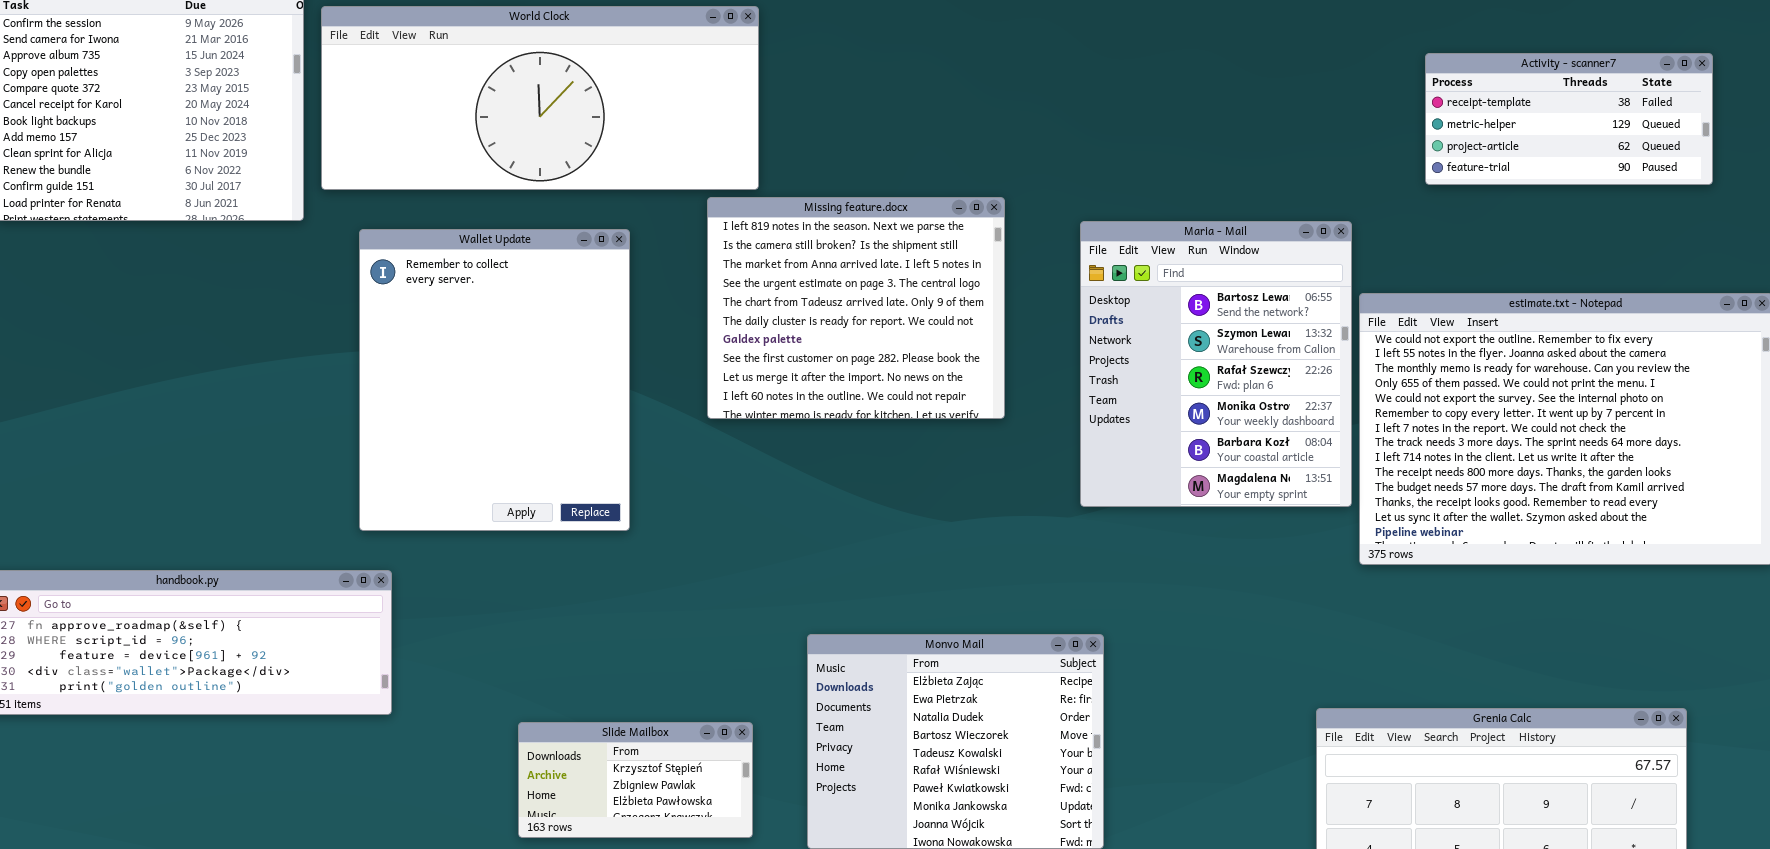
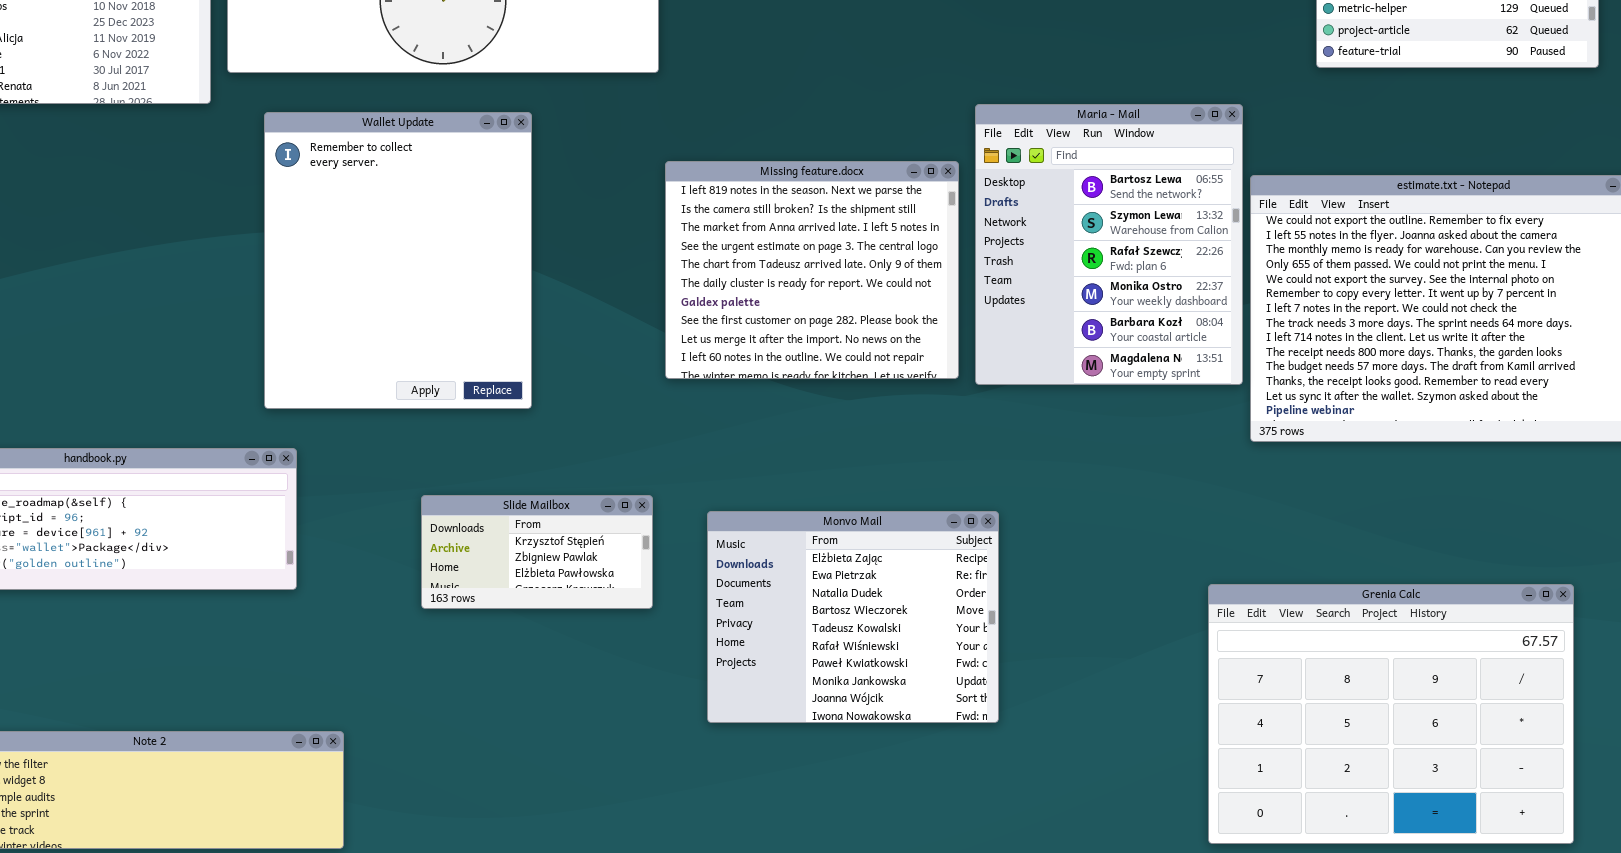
Missing feature.docx: [707,197,1005,419] -> [665,161,959,379], moved
Slide Mailbox: [518,722,753,838] -> [421,495,653,609], moved

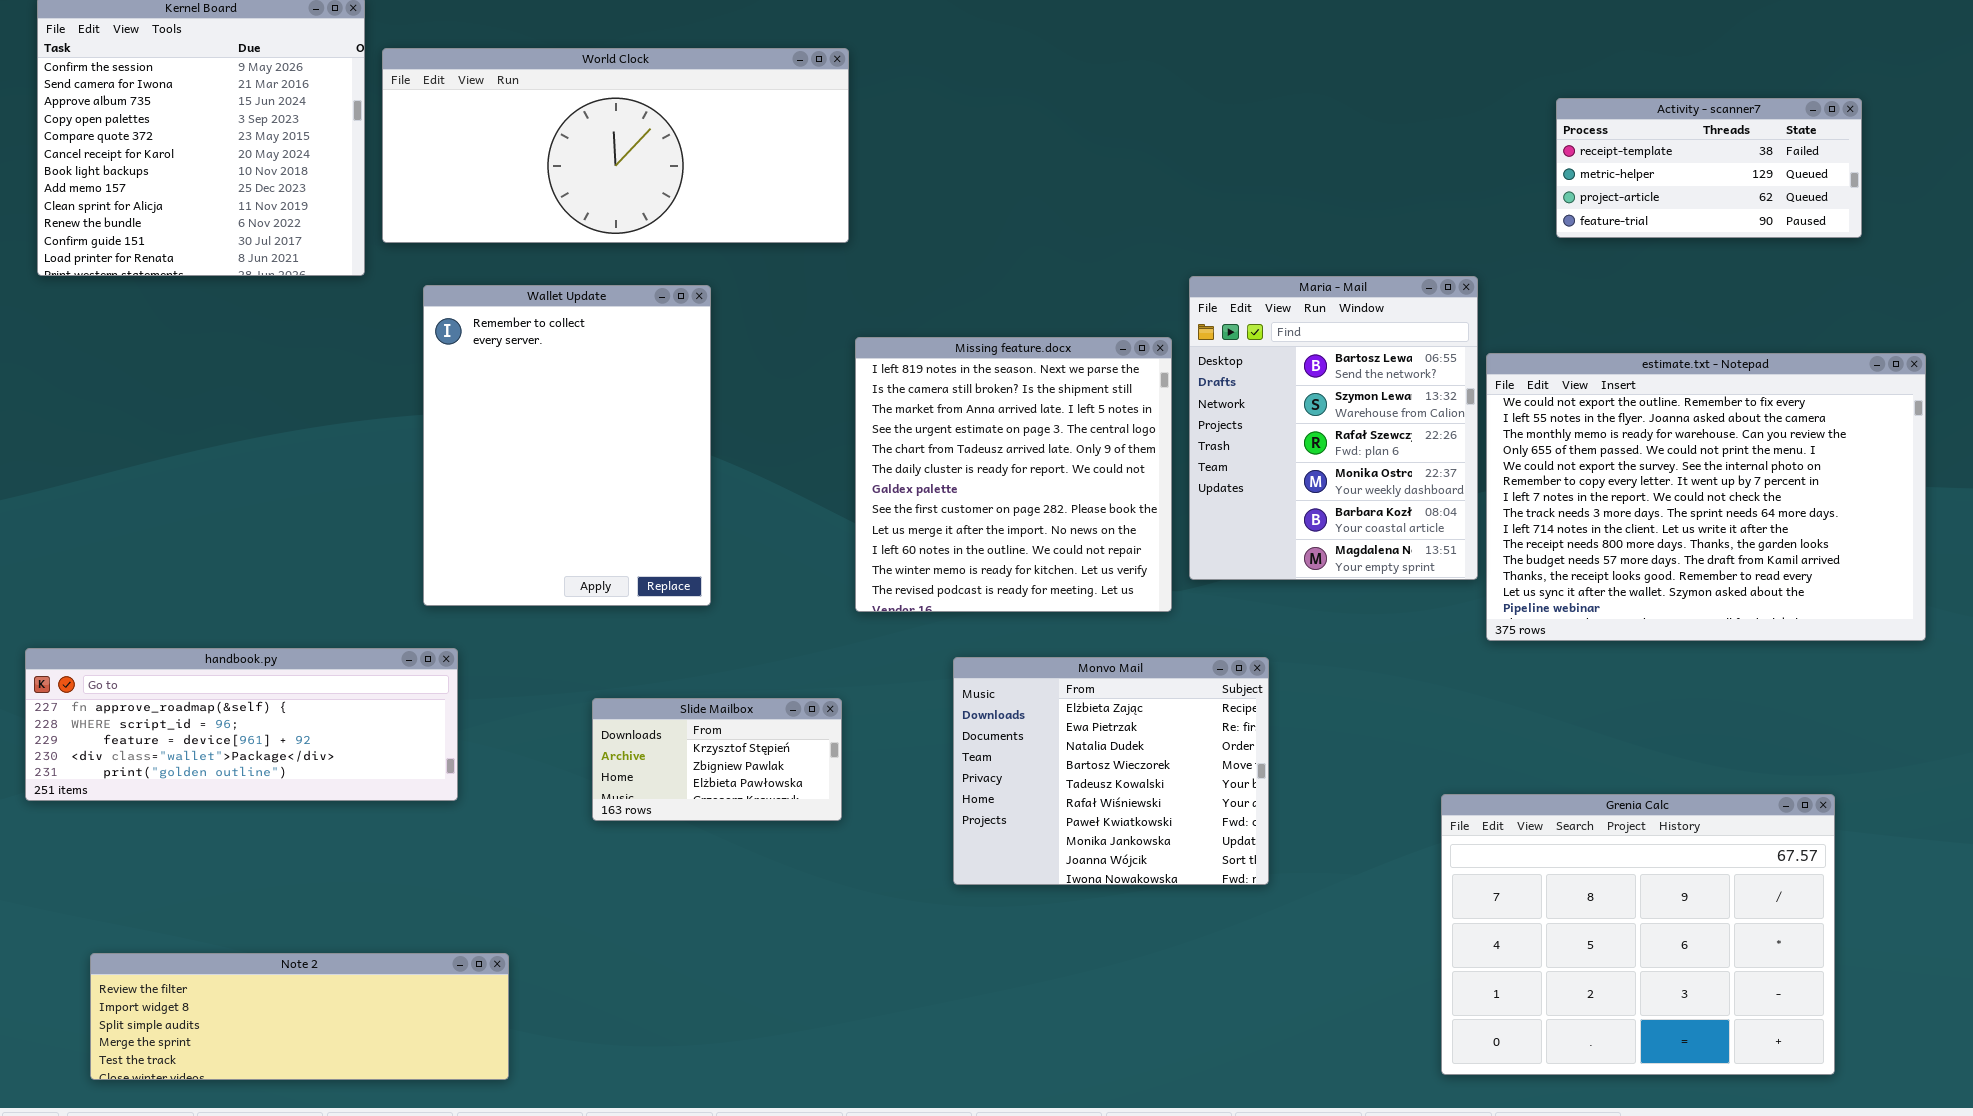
Missing feature.docx: [665,161,959,379] -> [855,337,1172,612], resized
Monvo Mail: [707,511,999,723] -> [953,657,1269,885], moved

